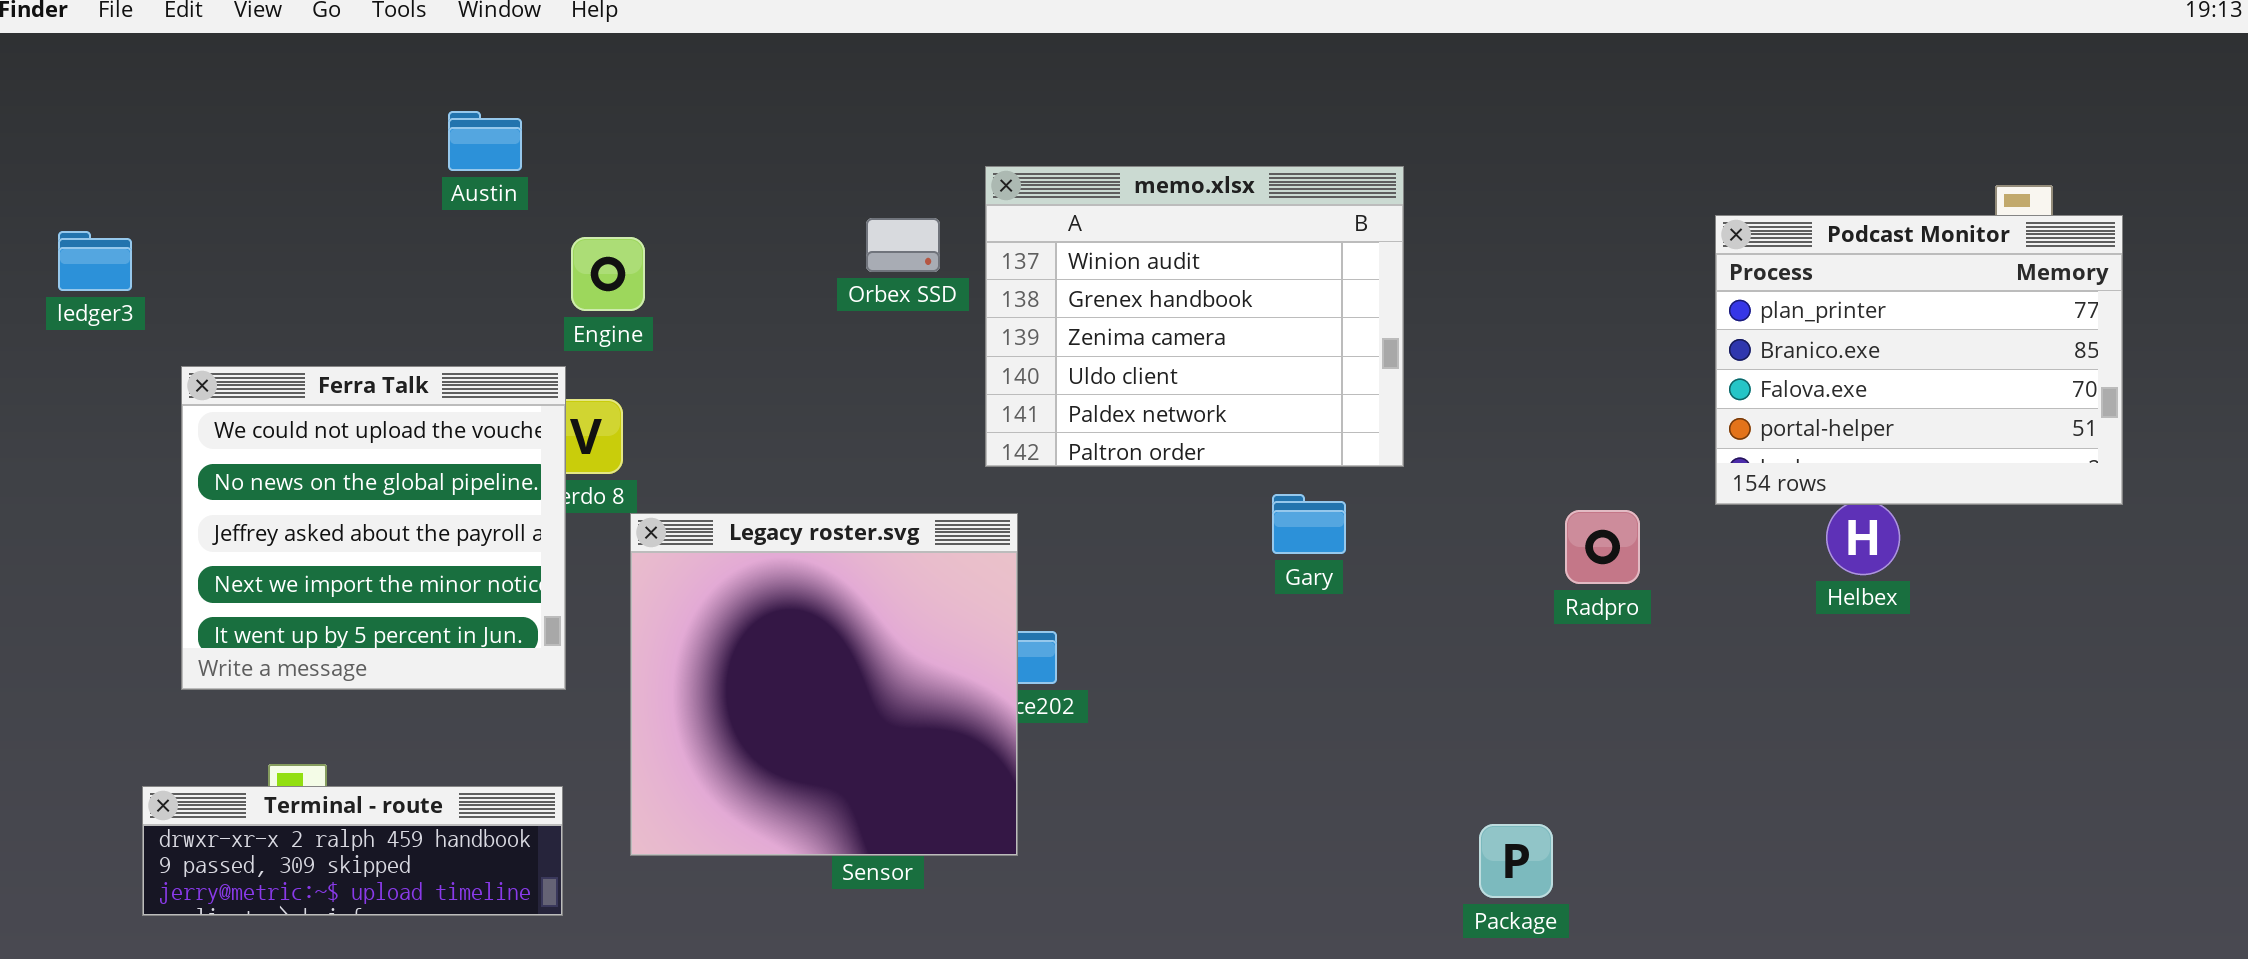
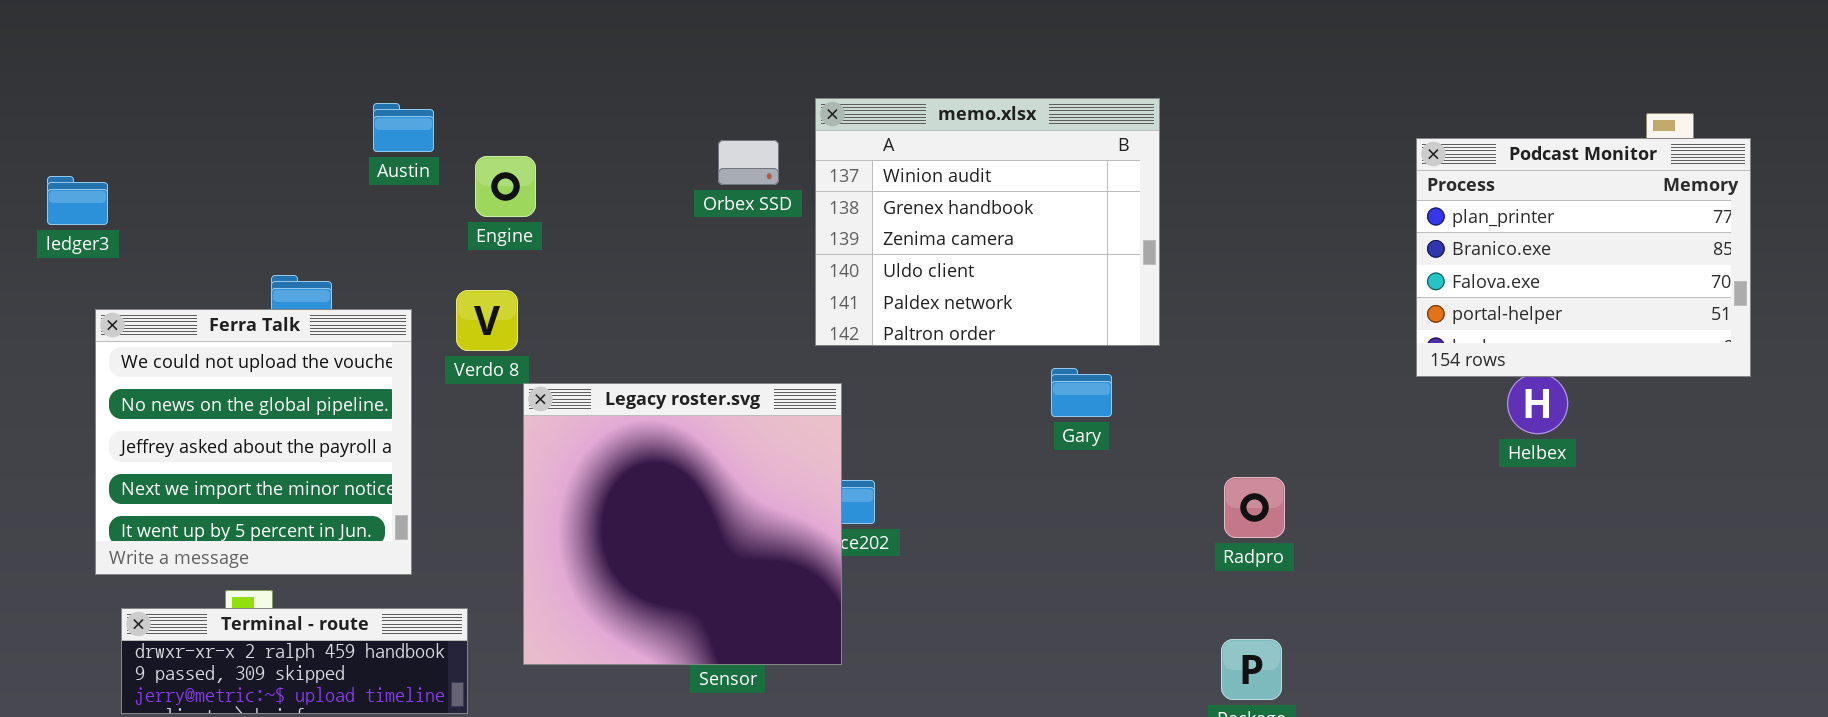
Austin: [448,111,522,171] -> [373,103,434,152], moved
ledger3: [58,231,132,291] -> [47,176,108,225], moved
Ferra Talk: [181,366,566,690] -> [95,309,412,575], moved
Radpro: [1565,510,1640,584] -> [1224,477,1285,538], moved

